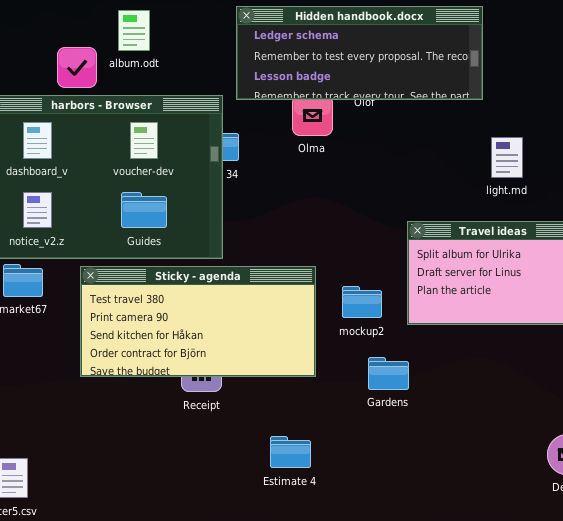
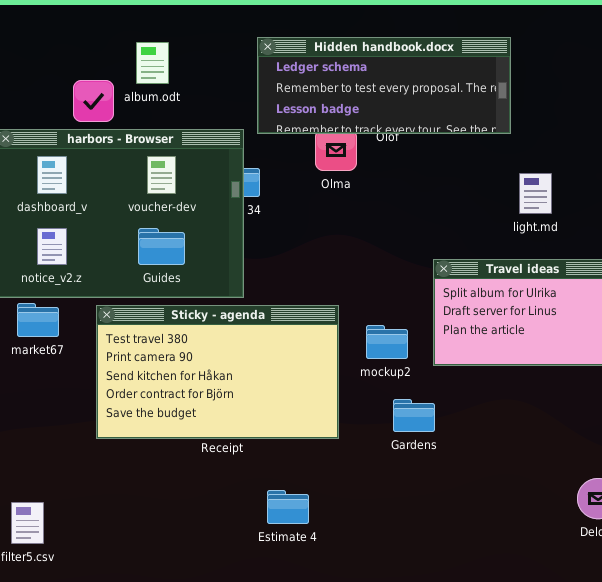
Sticky - agenda: [80,266,316,377] -> [96,305,339,439], resized
Estimate 4: [270,436,311,468] -> [267,490,309,524], moved

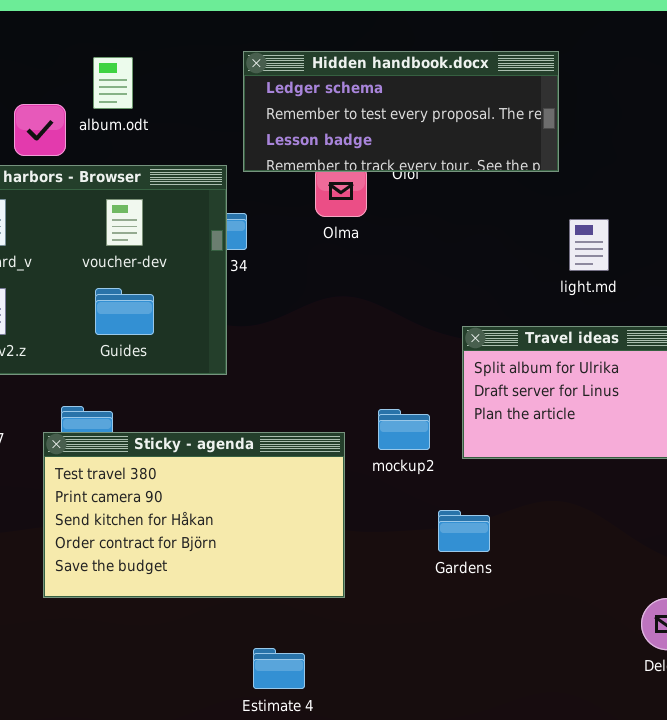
Sticky - agenda: [96,305,339,439] -> [43,432,345,598], moved
Gardens: [393,399,435,432] -> [438,510,490,552], moved
Estimate 4: [267,490,309,524] -> [253,648,305,689], moved

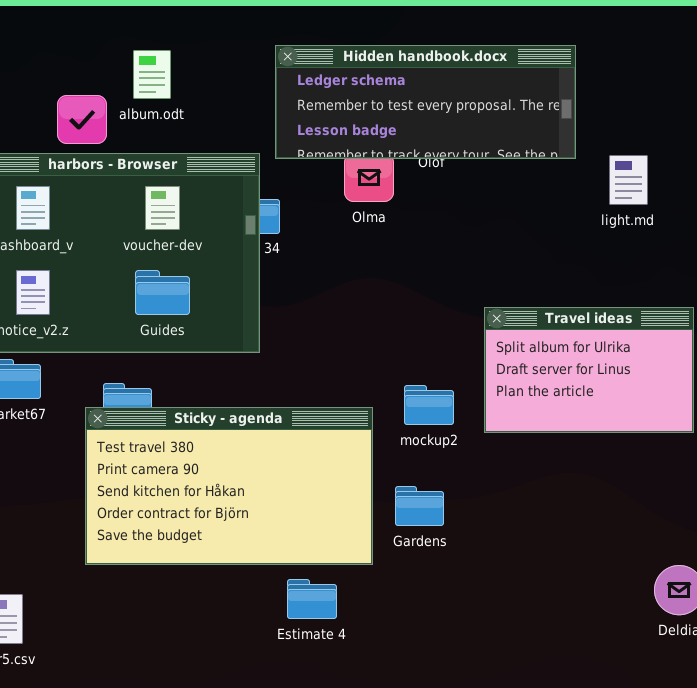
light.md: [569,219,609,271] -> [609,155,648,205], moved
Gardens: [438,510,490,552] -> [395,486,444,526], moved
Estimate 4: [253,648,305,689] -> [287,579,337,619], moved

